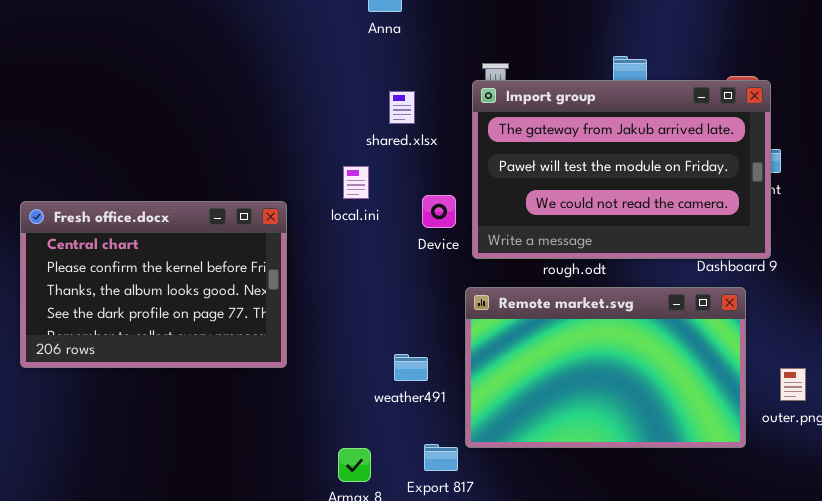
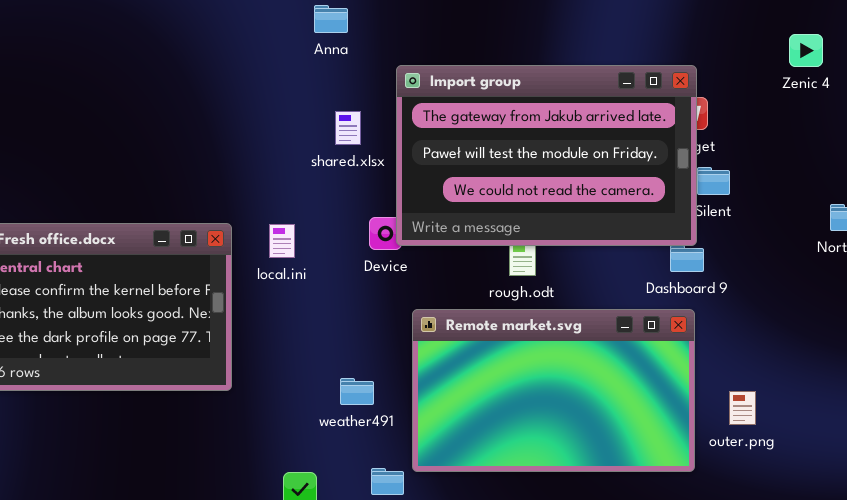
Import group: [472,80,771,259] -> [396,65,697,246], moved
local.ini: [343,166,369,199] -> [269,224,295,258], moved

